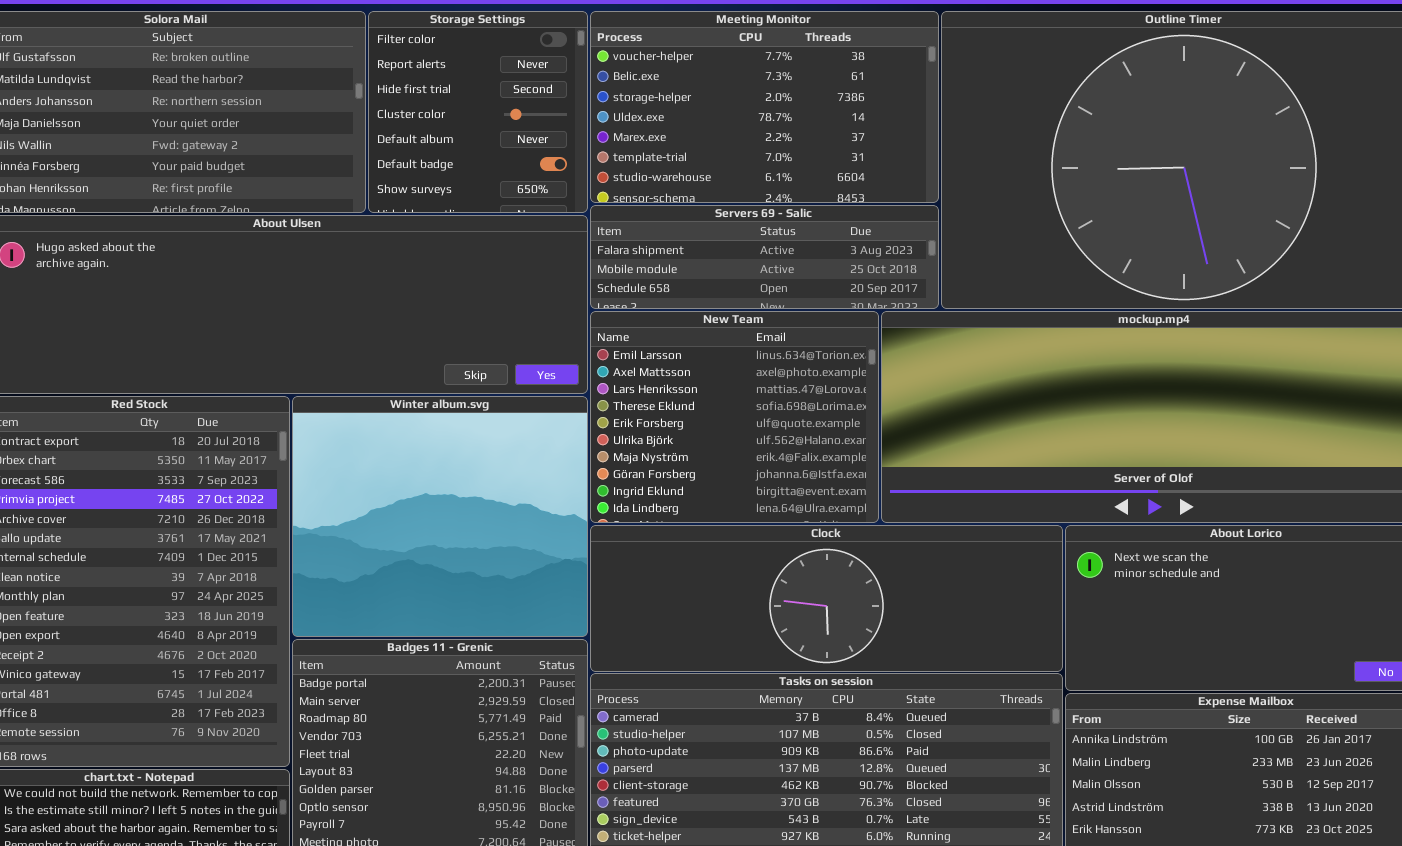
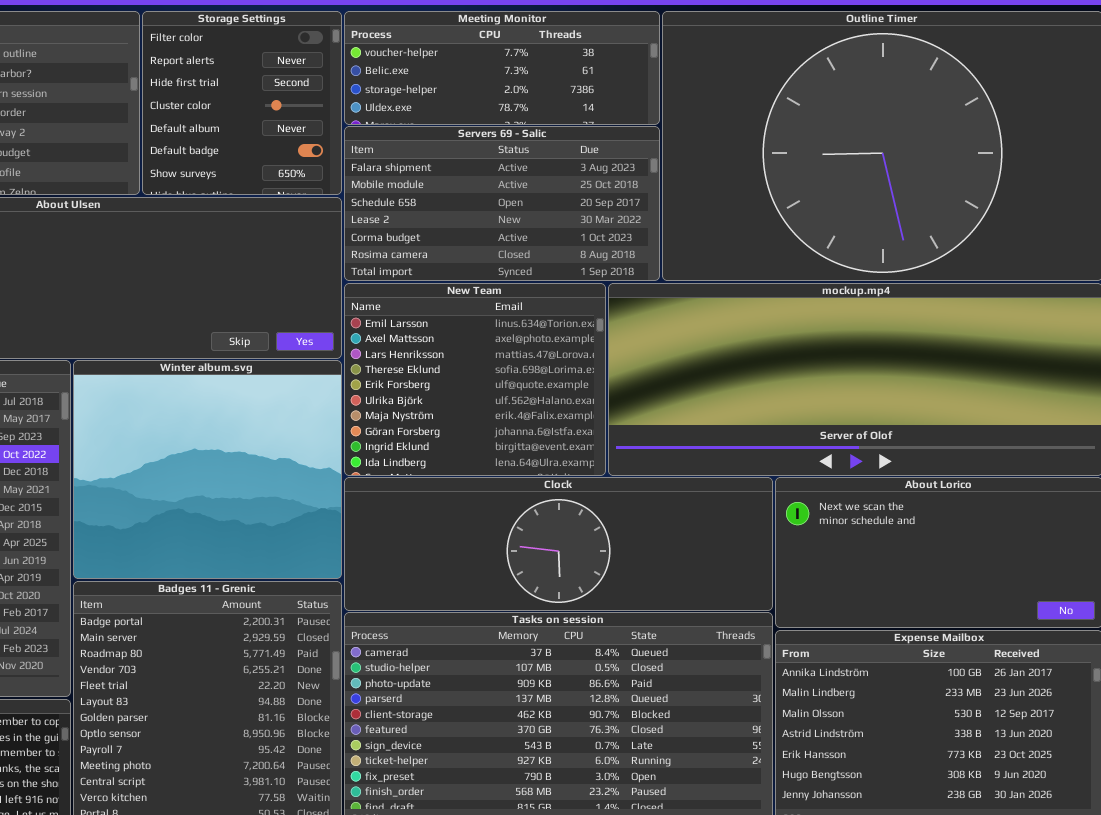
Meeting Monitor: [590,11,939,203] -> [344,11,660,125], resized
Servers 69 - Salic: [590,205,939,309] -> [344,126,660,281], resized

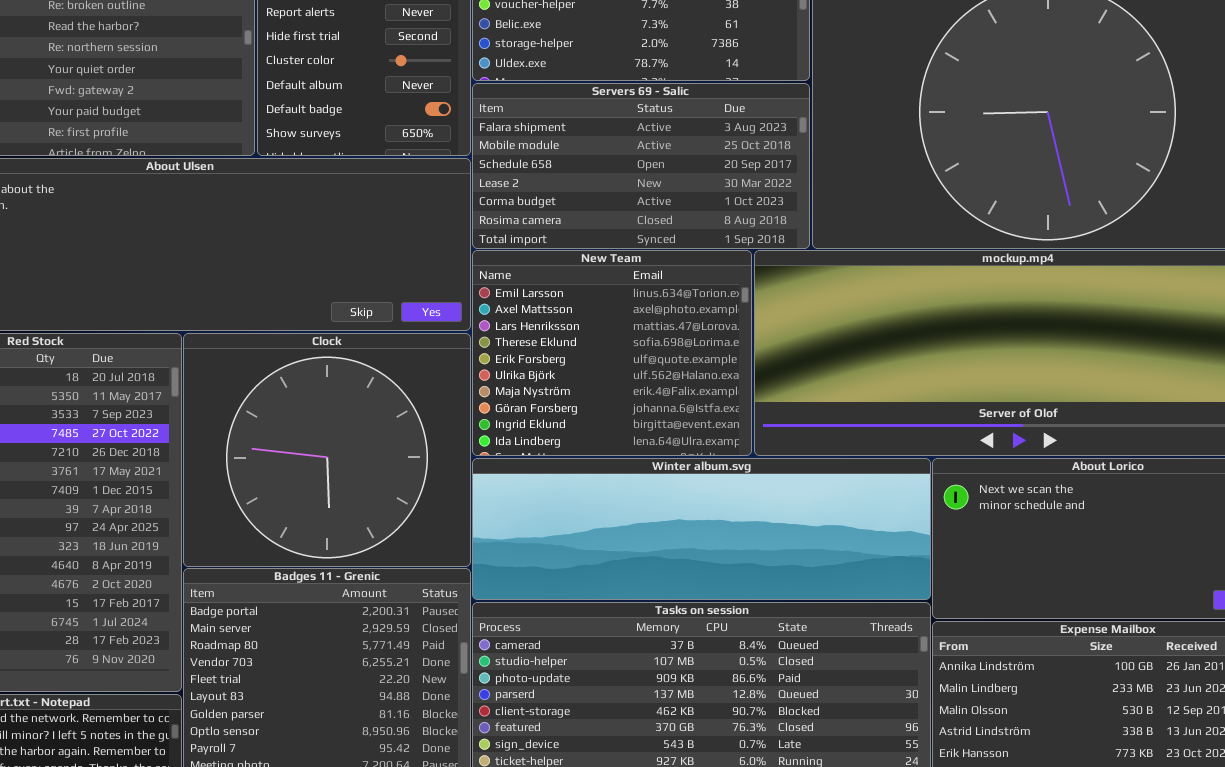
Winter album.svg: [73,360,342,579] -> [472,458,931,600], moved, resized
Clock: [344,477,773,611] -> [183,333,471,567], moved, resized

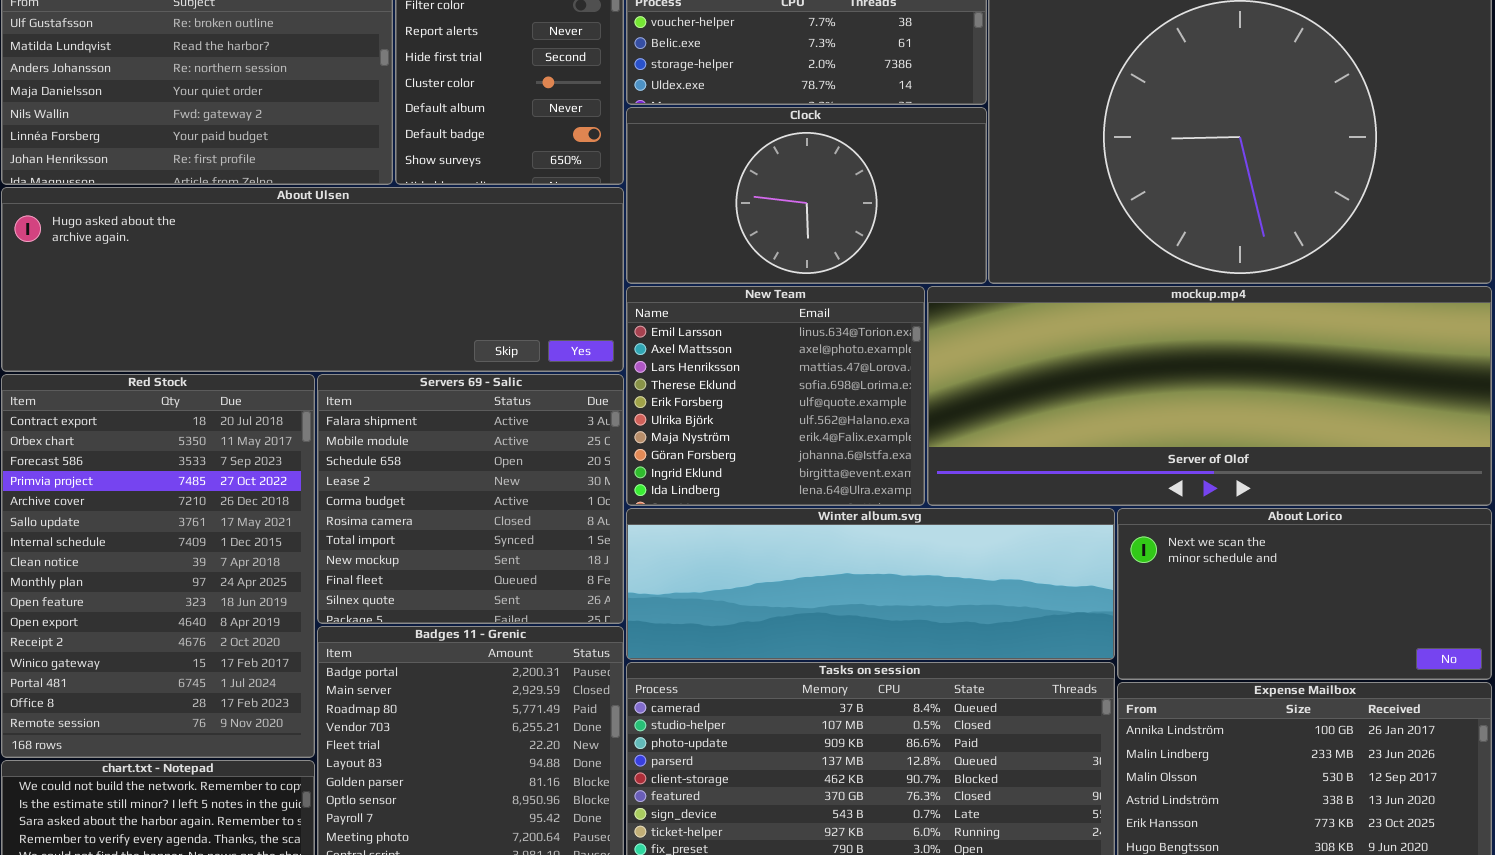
Servers 69 - Salic: [472,83,810,249] -> [317,374,624,624], moved, resized
Clock: [183,333,471,567] -> [626,107,987,284], moved, resized

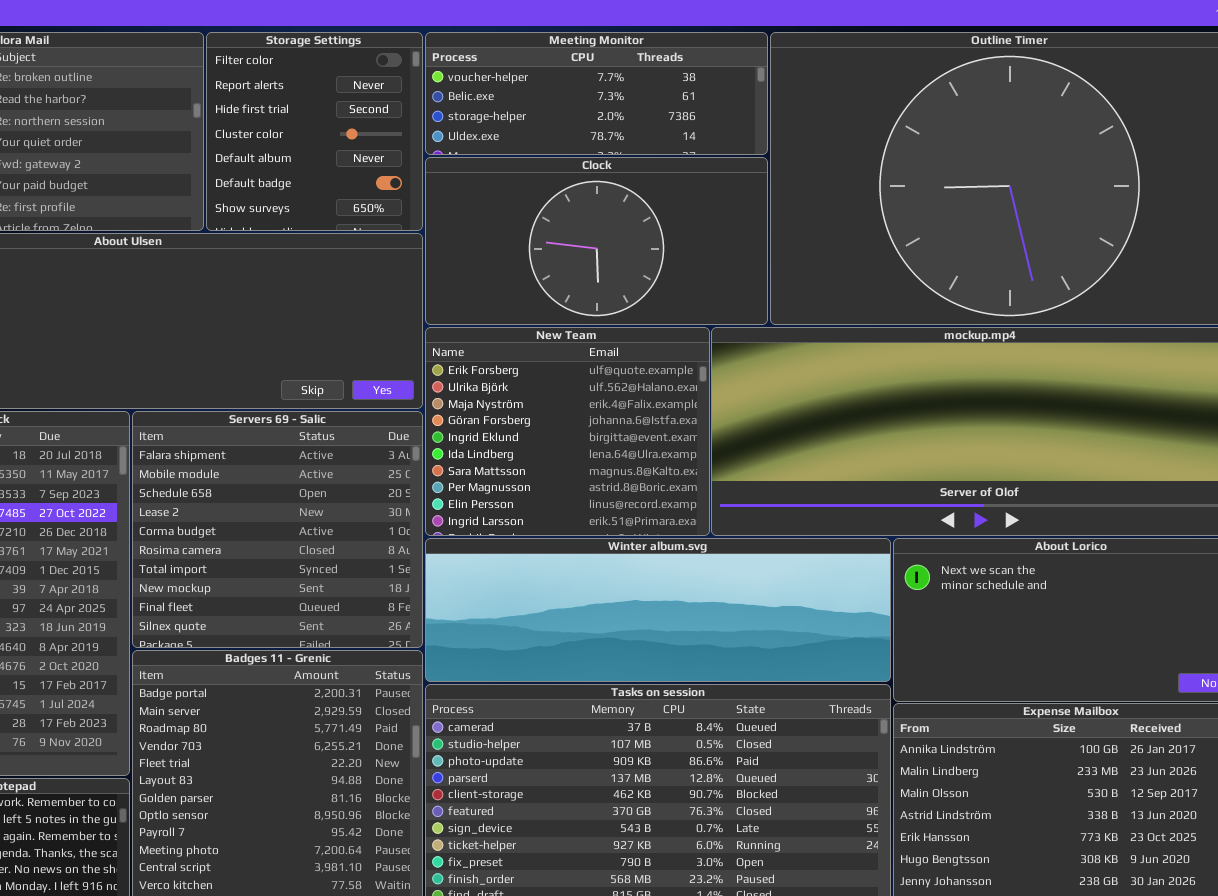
New Team: [626,286,925,506] -> [425,327,710,536], scrolled down 4 rows

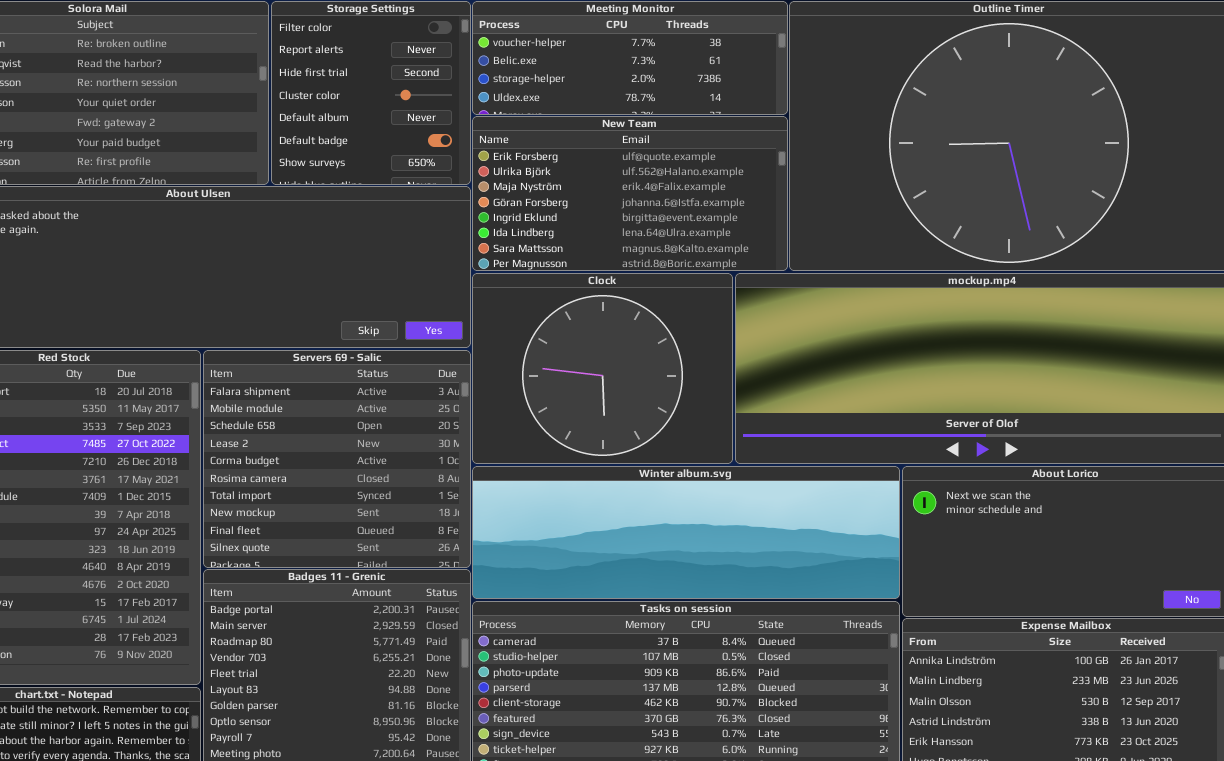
Clock: [425,157,768,325] -> [472,273,733,464], moved, resized
New Team: [425,327,710,536] -> [472,116,788,271], moved, resized

